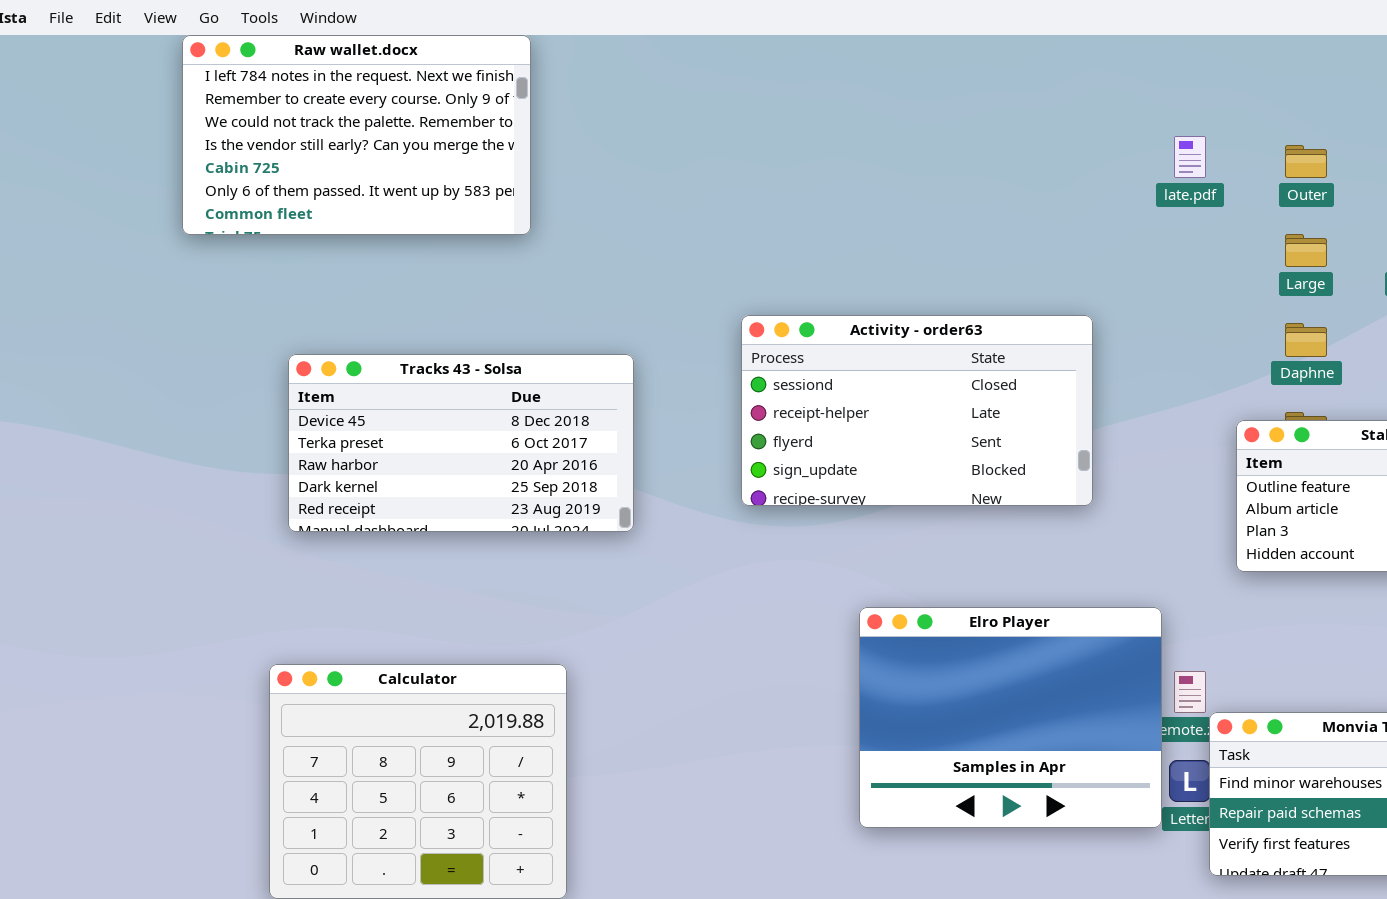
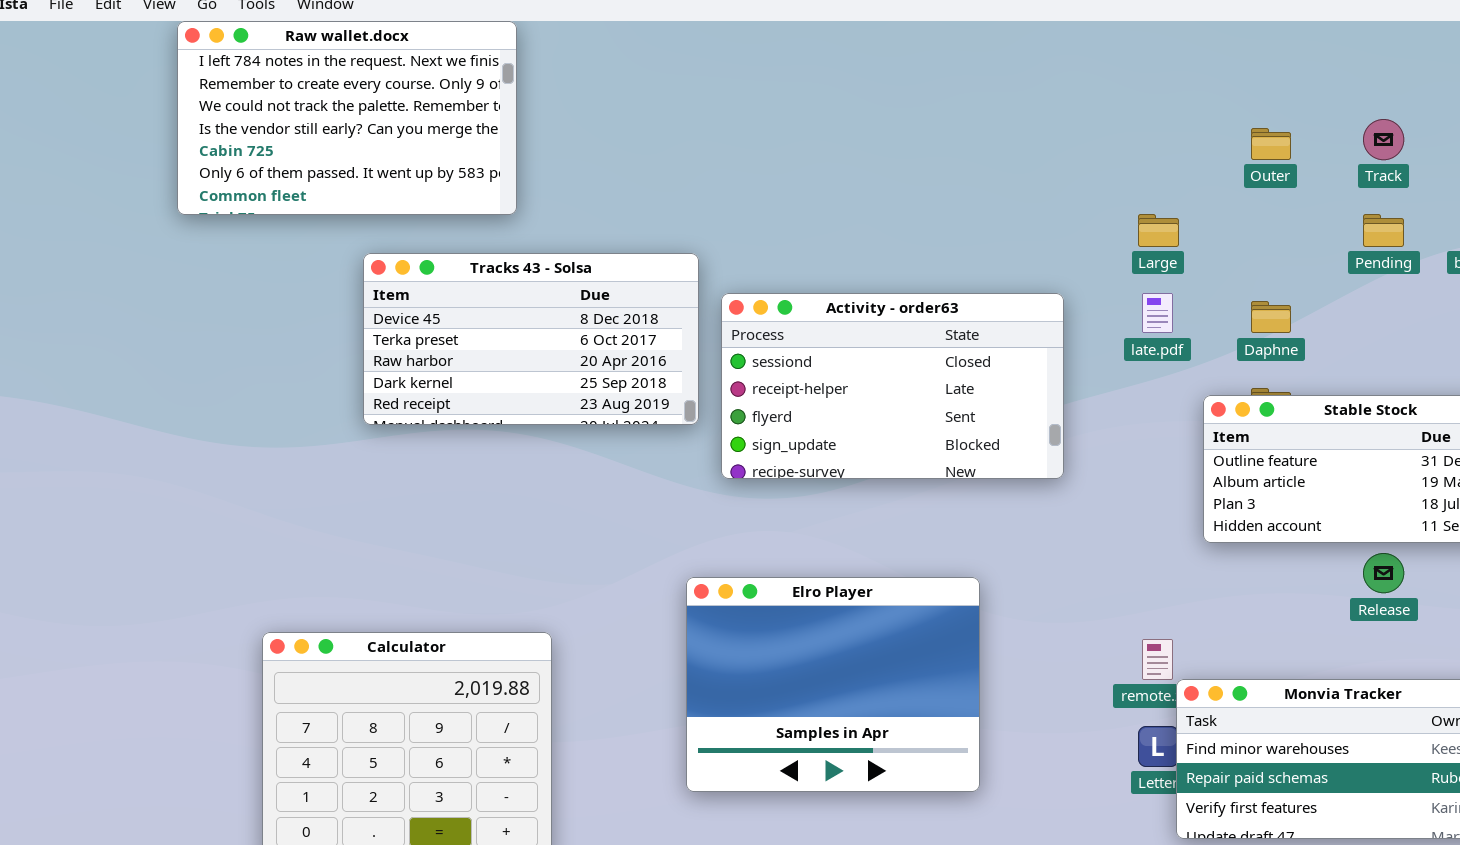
late.pdf: [1174,136,1206,178] -> [1142,293,1173,333], moved
Large: [1285,234,1327,267] -> [1138,214,1179,247], moved
Tracks 43 - Solsa: [288,354,634,532] -> [363,253,699,425], moved
Elro Player: [859,607,1162,828] -> [686,577,980,792], moved

